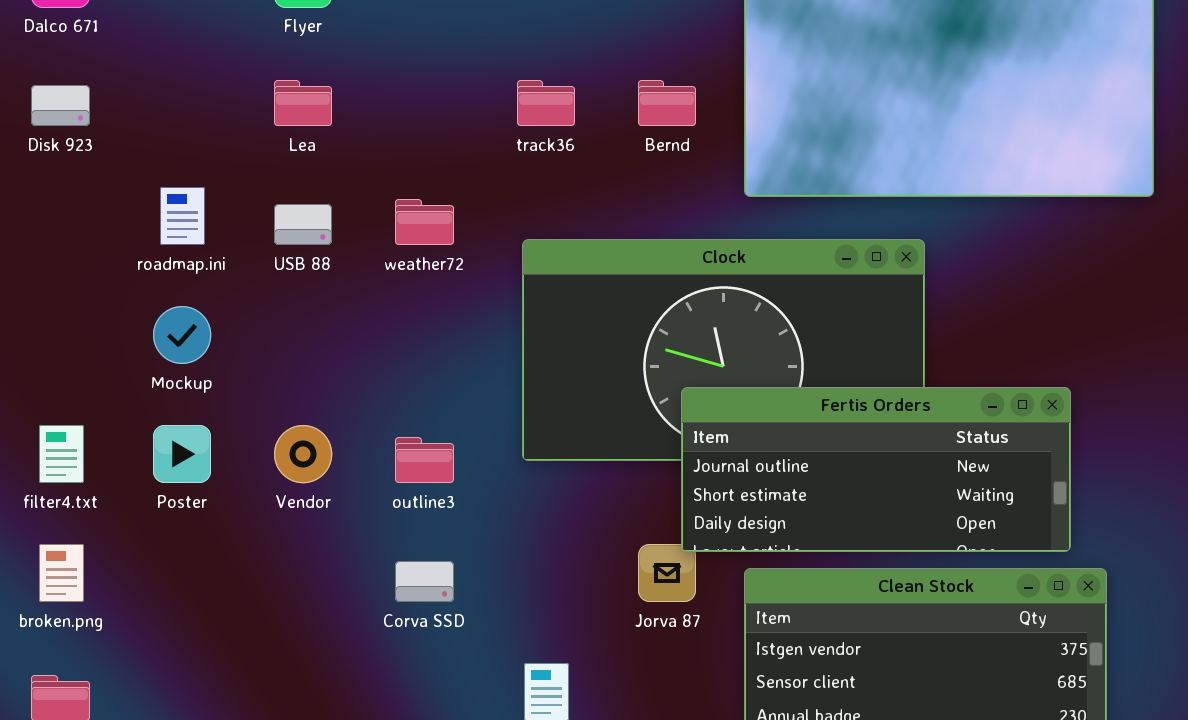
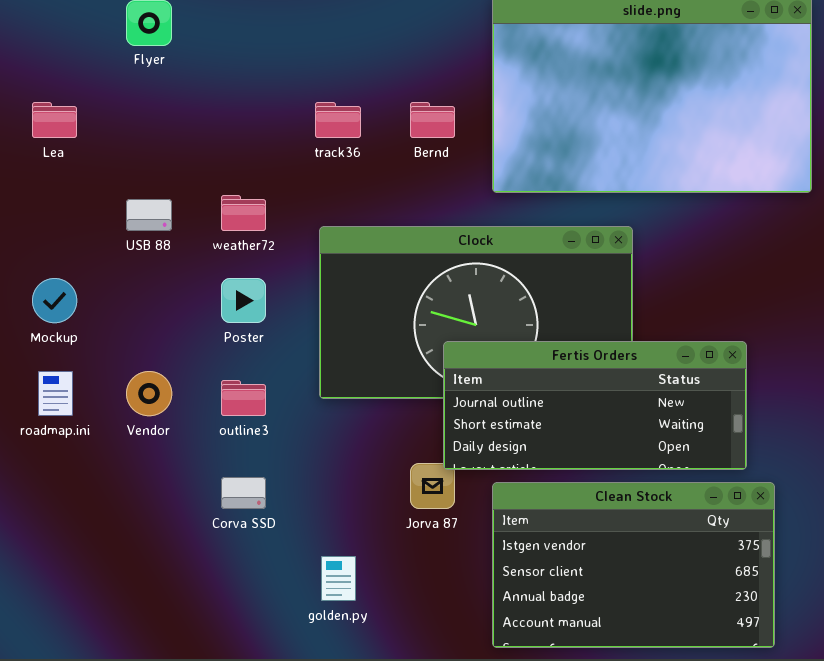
Lea: [274,80,332,126] -> [32,102,77,138], moved
roadmap.ini: [160,187,205,245] -> [38,371,73,416], moved
Poster: [153,425,211,483] -> [221,278,266,323], moved

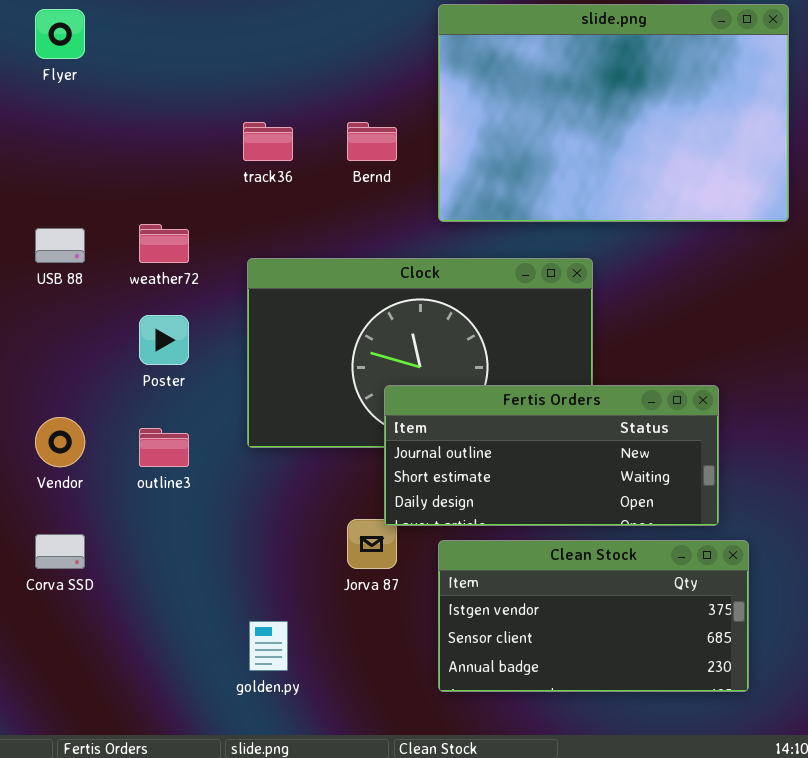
Corva SSD: [221,477,266,509] -> [35,534,85,569], moved
Clean Stock: [492,482,775,648] -> [438,540,749,692], resized

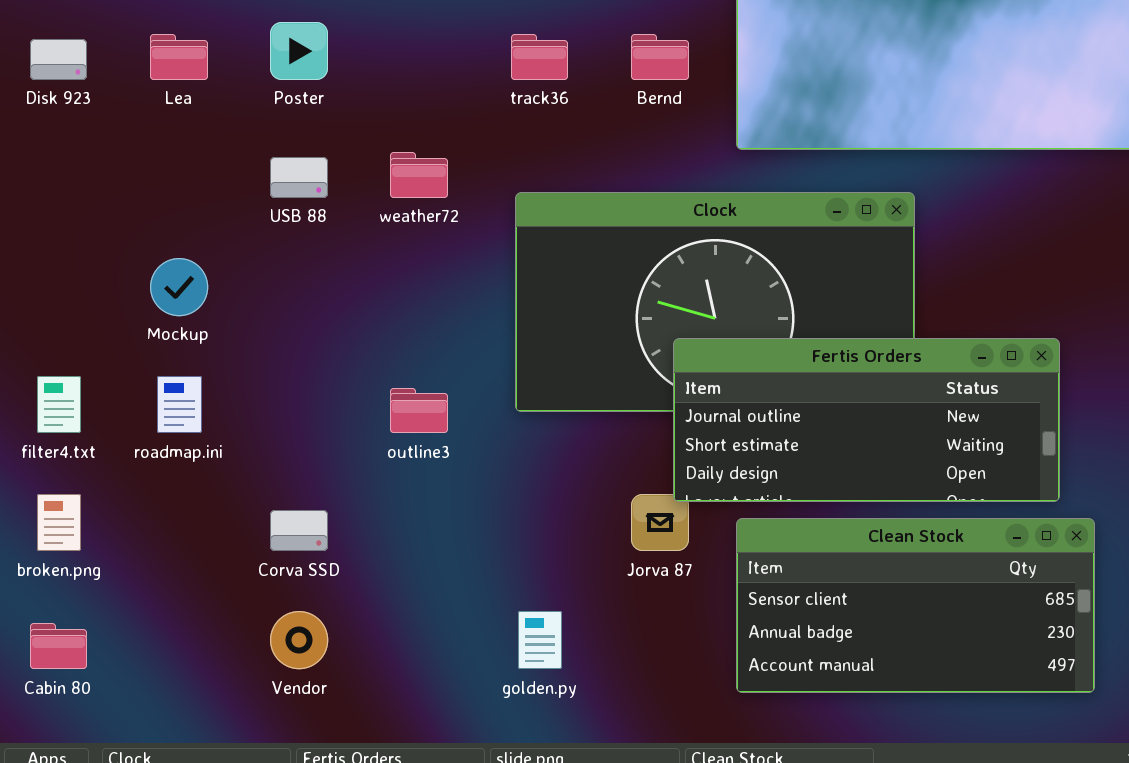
Poster: [139,315,189,365] -> [270,22,328,80], moved
Vendor: [35,417,85,467] -> [270,611,328,669], moved
Clean Stock: [438,540,749,692] -> [736,518,1095,693], scrolled down 1 row

